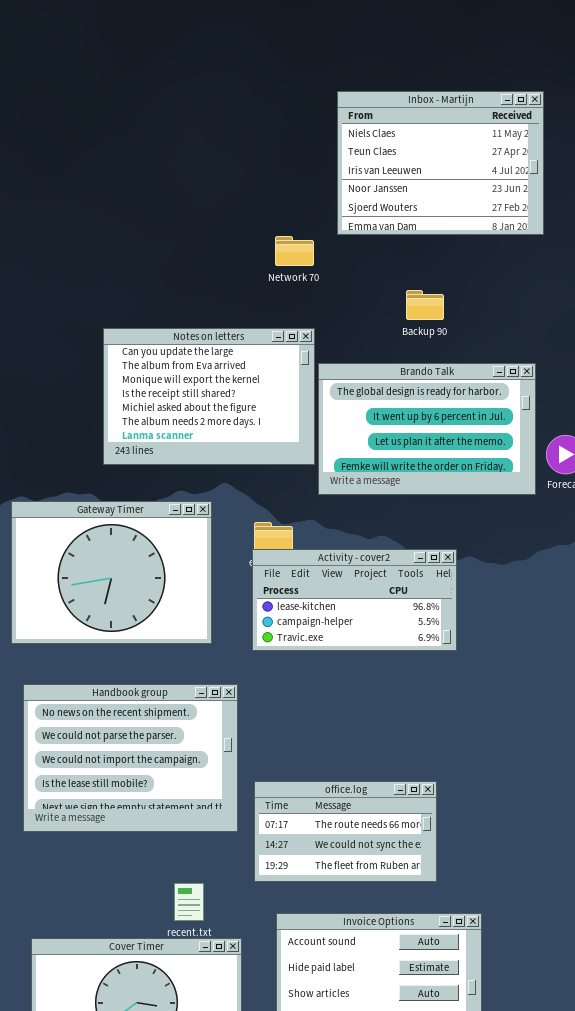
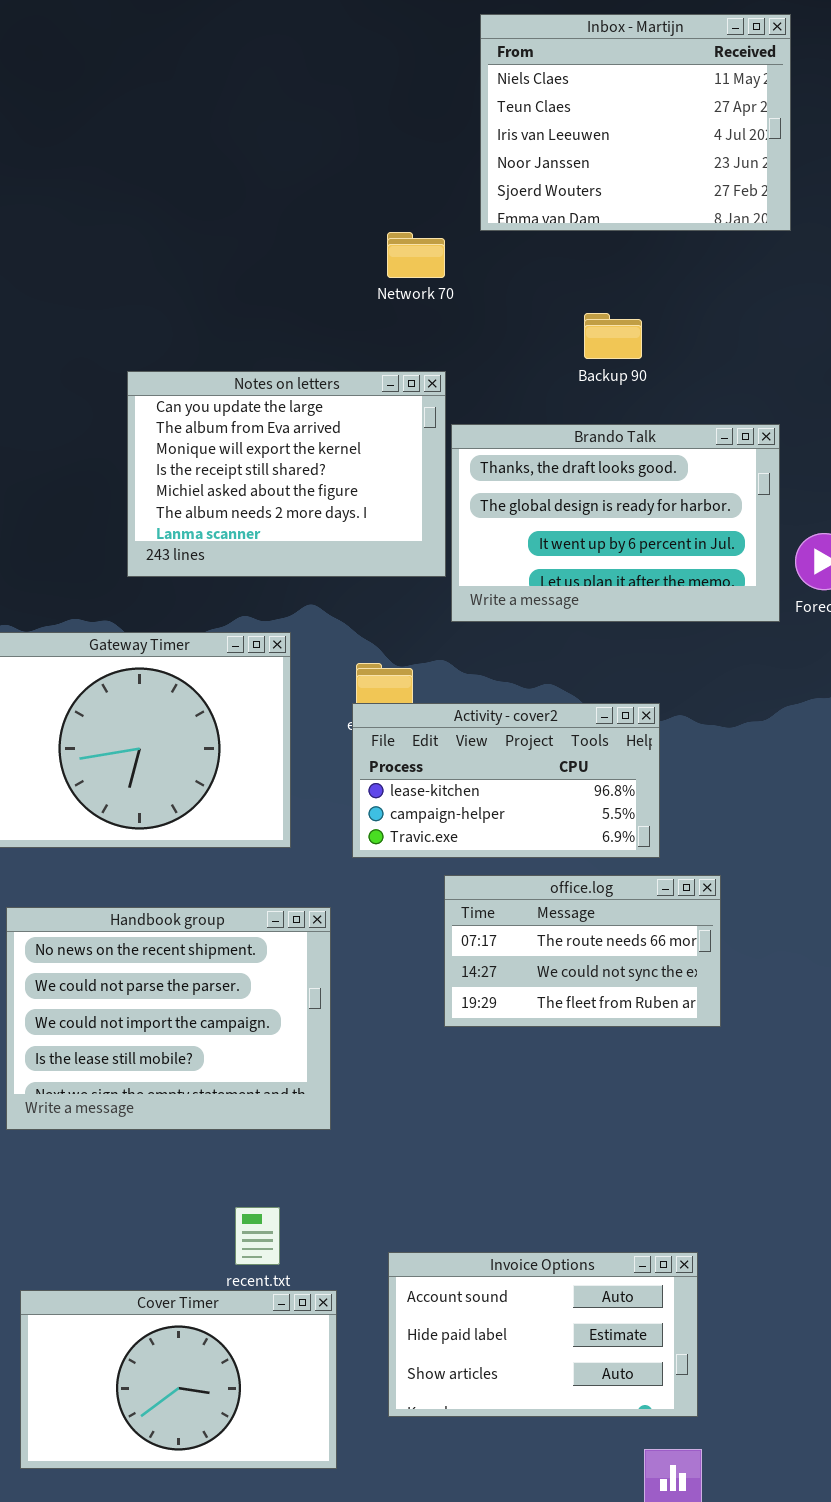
Brando Talk: [318,363,536,495] -> [451,424,780,622], scrolled up 1 row
office.log: [254,781,437,882] -> [444,875,721,1027], moved

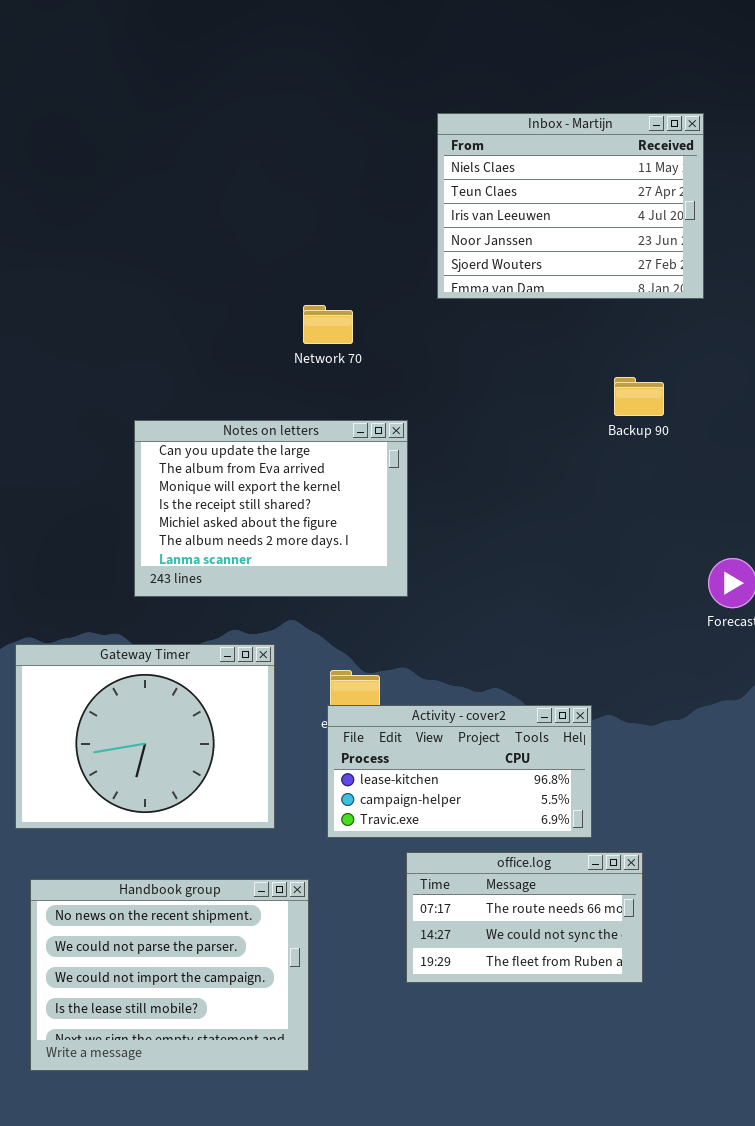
Network 70: [387,232,445,278] -> [303,305,353,344], moved
Backup 90: [584,313,642,359] -> [614,377,664,416], moved
Brando Talk: [451,424,780,622] -> none, closed

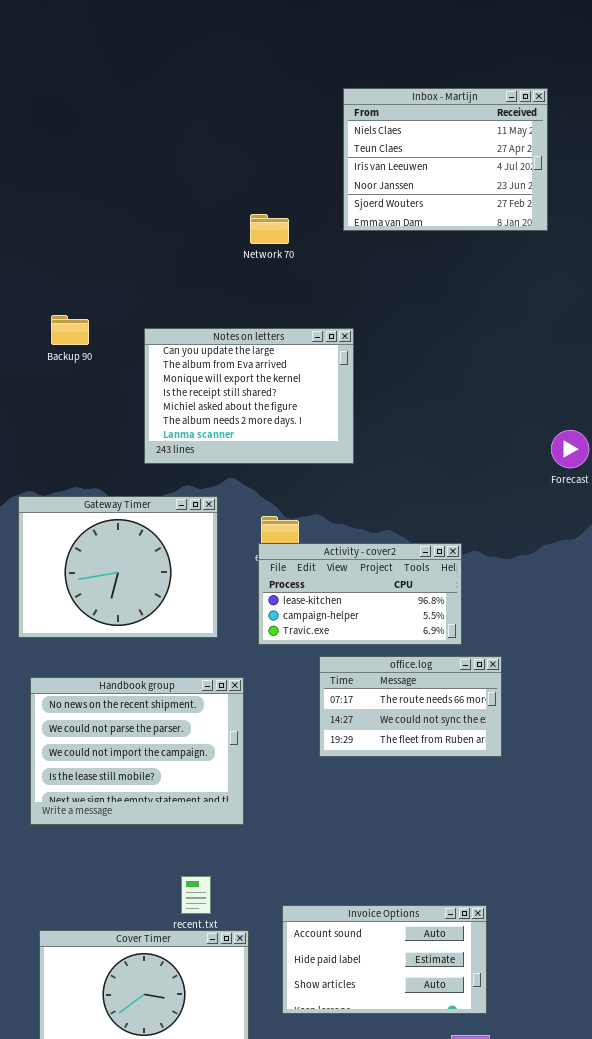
Network 70: [303,305,353,344] -> [250,214,289,244], moved
Backup 90: [614,377,664,416] -> [51,315,89,345], moved
Notes on letters: [134,420,408,597] -> [144,328,354,464], moved

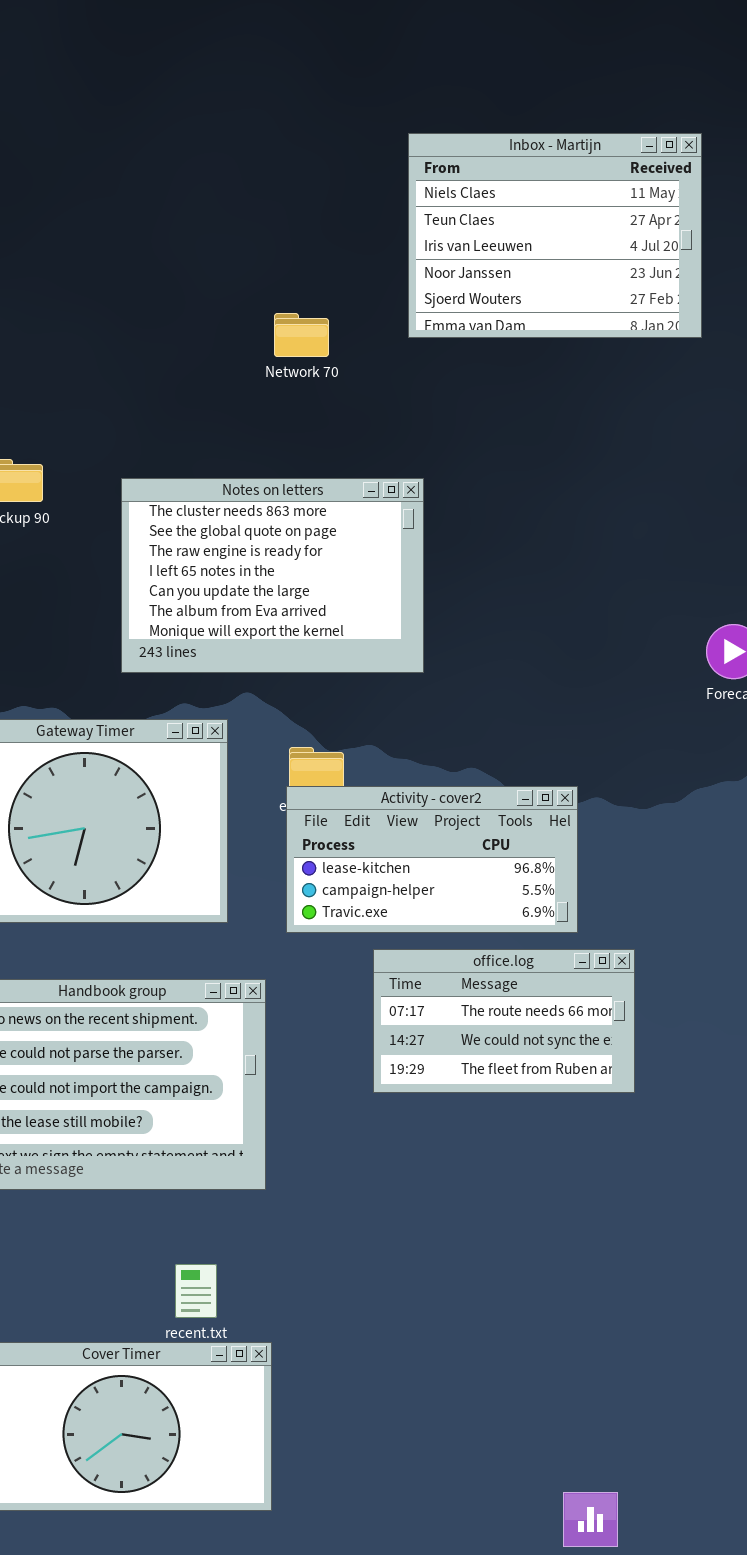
Notes on letters: [144,328,354,464] -> [121,478,424,673], scrolled up 4 rows
Invoice Options: [282,905,487,1014] -> none, closed

